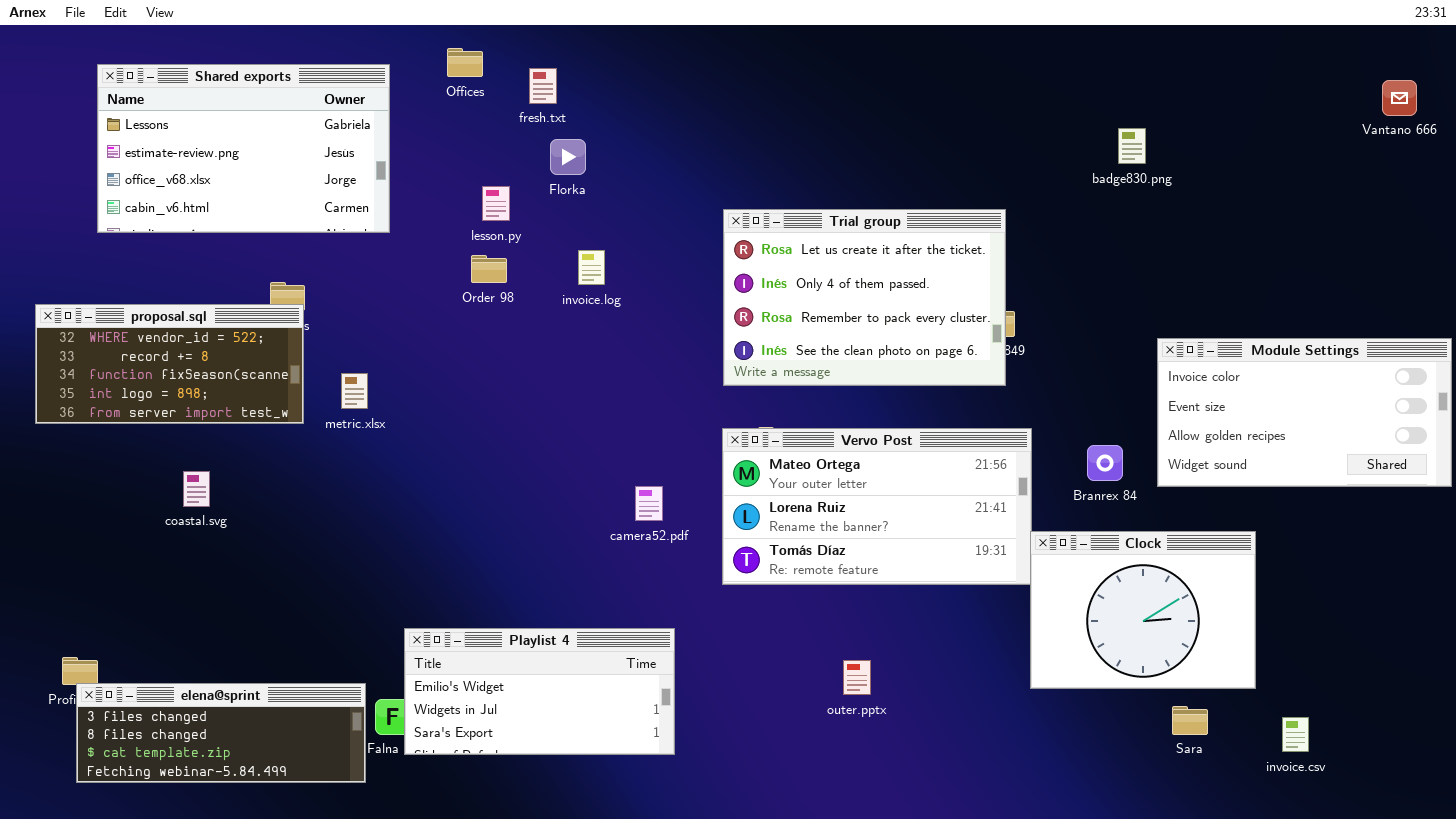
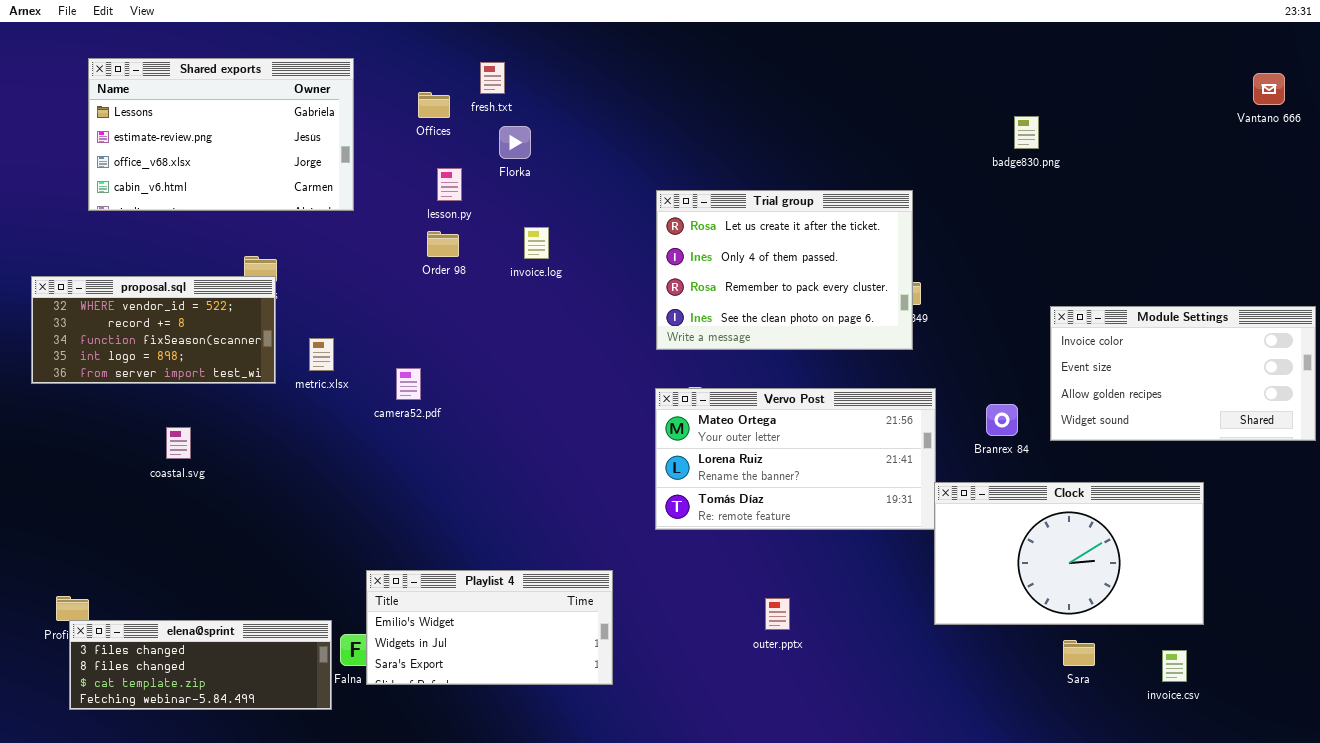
Offices: [447,48,483,77] -> [418,92,450,118], moved
camera52.pdf: [635,486,663,521] -> [396,368,421,400], moved
Clock: [1030,531,1256,689] -> [934,482,1204,625], resized

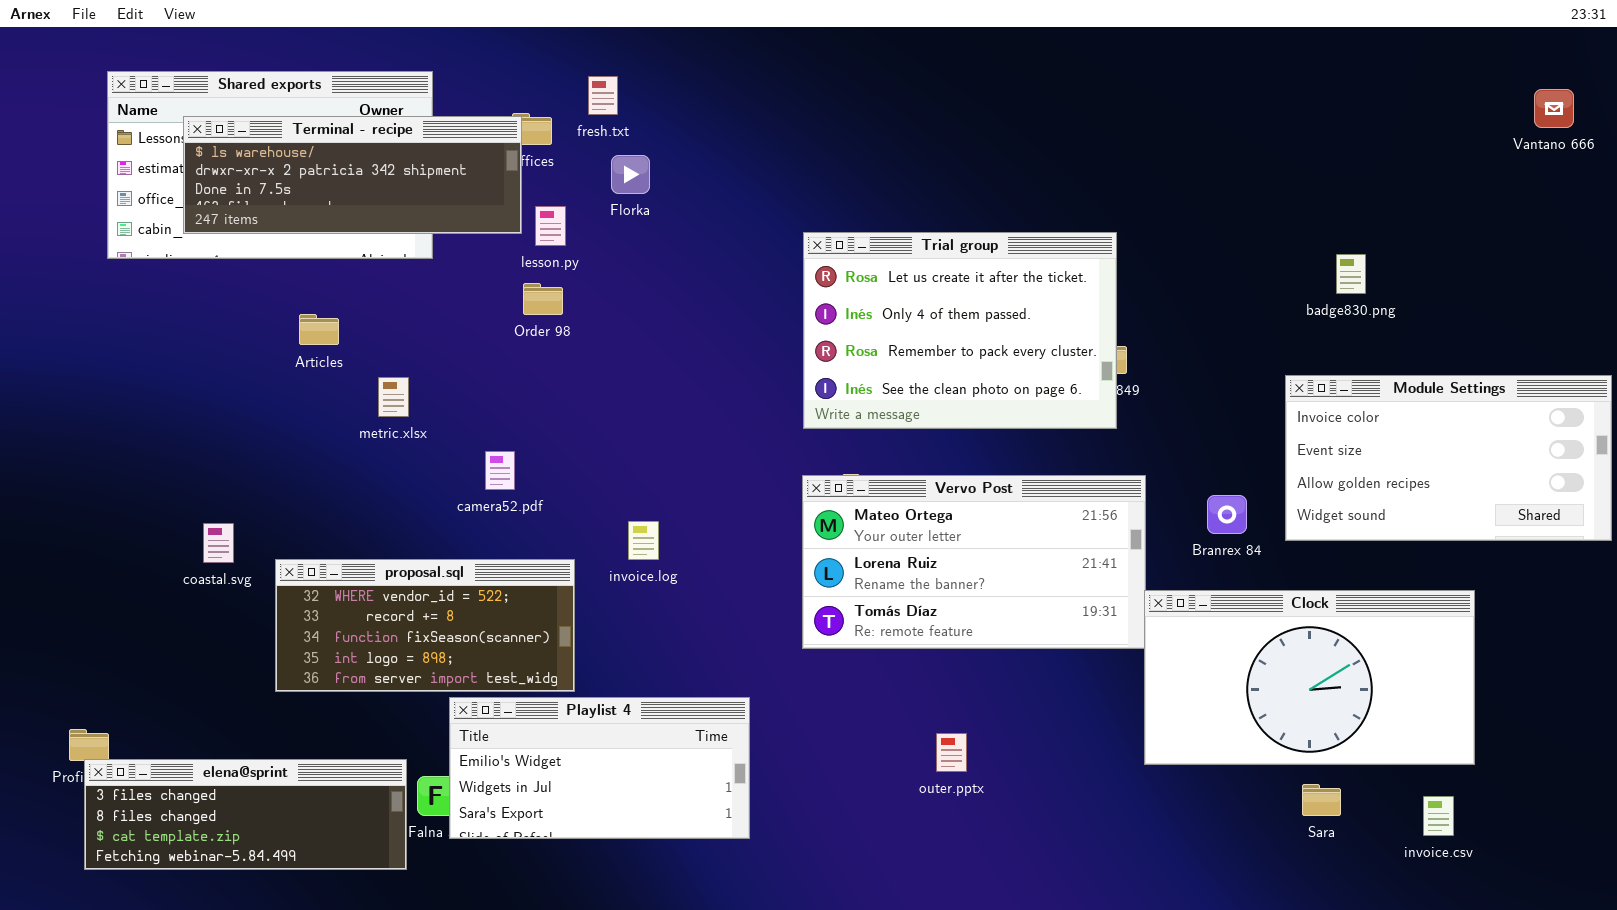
Terminal - recipe: none -> [183,116,522,234], opened
badge830.png: [1014,116,1039,149] -> [1336,254,1366,294], moved
invoice.log: [524,227,549,259] -> [628,521,659,560], moved
proposal.sql: [31,276,276,384] -> [275,559,575,692], moved
metric.xlsx: [309,338,334,371] -> [378,377,409,417], moved

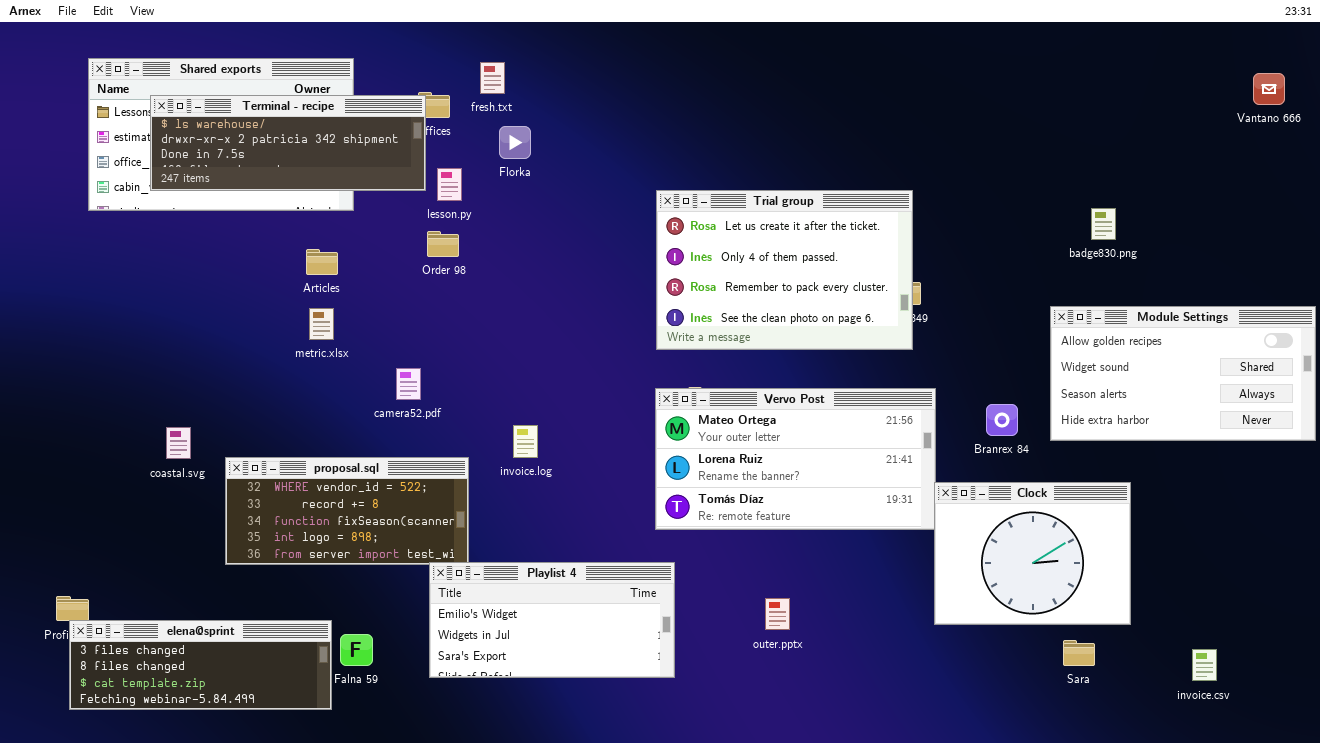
Articles: [299,314,339,345] -> [306,249,338,275], moved
Module Settings: [1285,375,1612,541] -> [1050,306,1316,441], scrolled down 2 rows
Clock: [1144,590,1475,765] -> [934,482,1131,625], resized
Playlist 4: [449,697,750,839] -> [429,562,675,678], moved
invoice.csv: [1423,796,1454,836] -> [1192,649,1217,681], moved

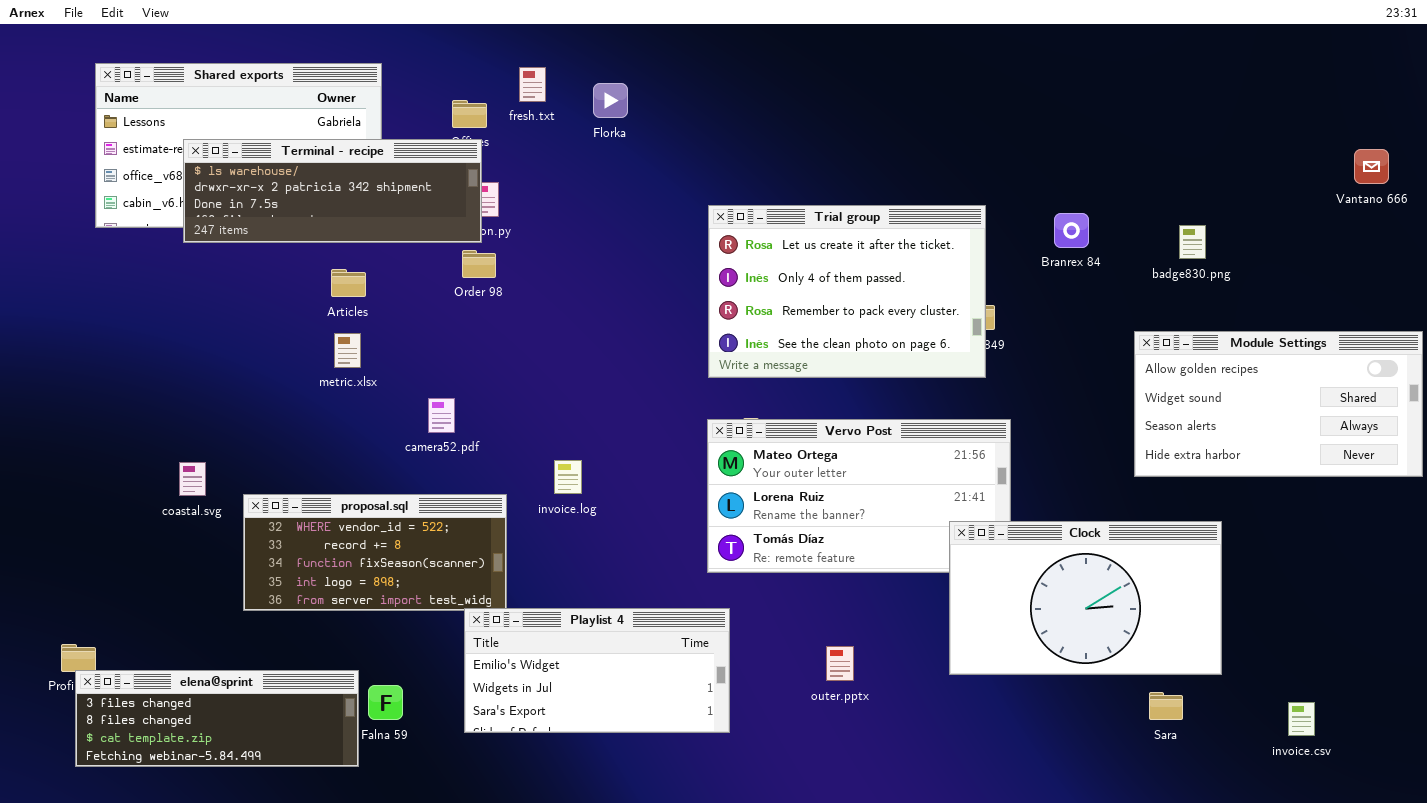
Vantano 666: [1253,73,1285,105] -> [1354,149,1389,184], moved
Terminal - recipe: [150,95,426,191] -> [183,139,482,243], moved
Florka: [499,126,531,159] -> [593,83,628,118], moved
Branrex 84: [986,404,1018,436] -> [1054,213,1089,248], moved
Clock: [934,482,1131,625] -> [949,521,1222,675], resized

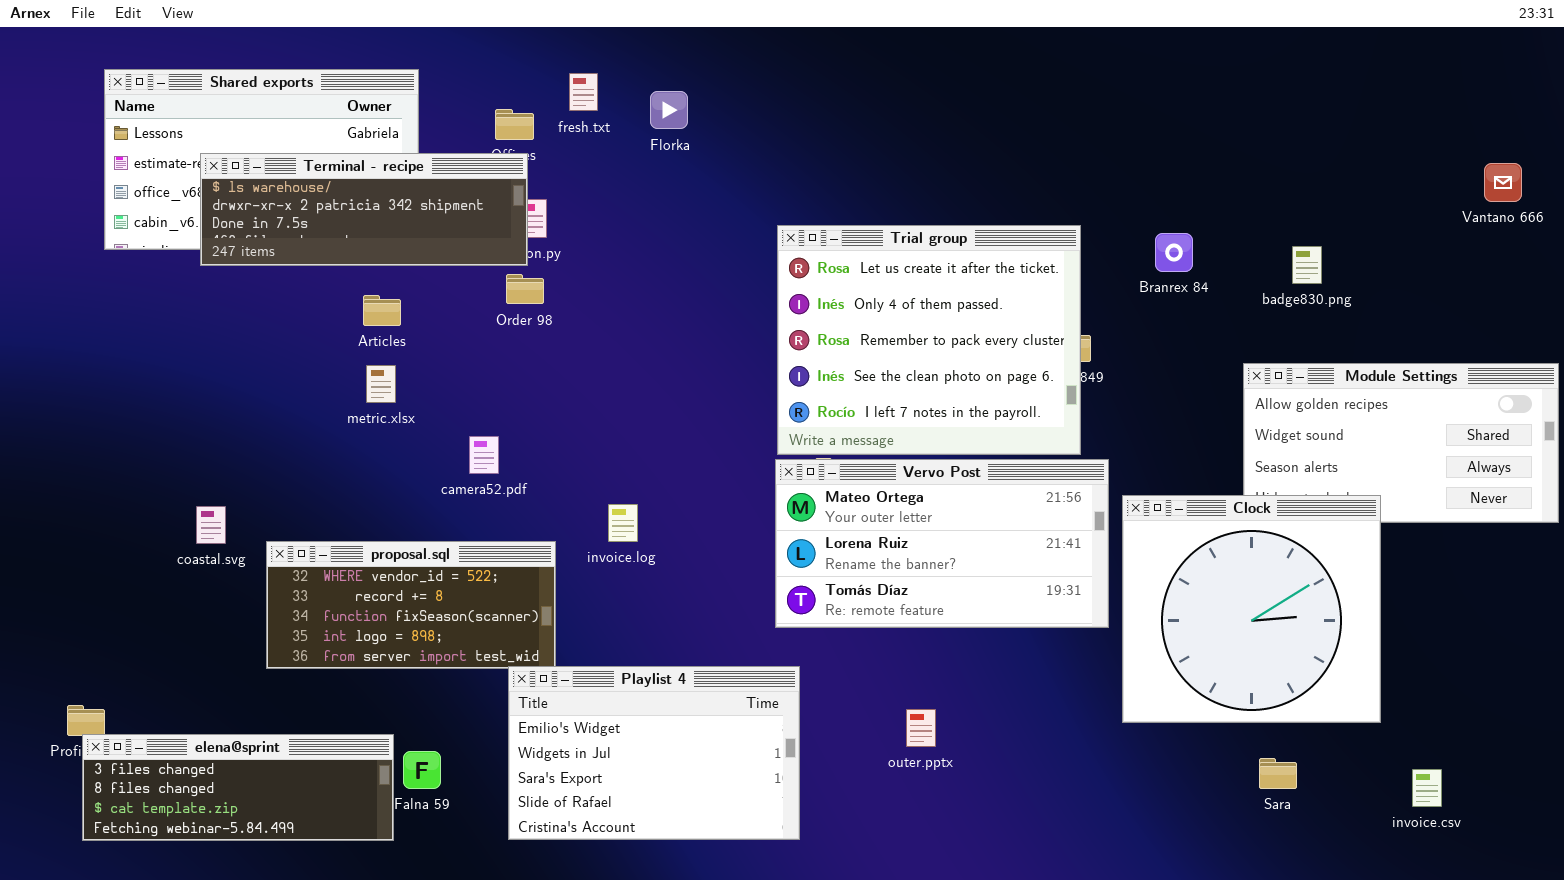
Trial group: [708,205,986,378] -> [777,225,1081,455], resized
Clock: [949,521,1222,675] -> [1122,495,1381,723], moved, resized
Playlist 4: [464,608,730,733] -> [508,666,800,840], resized

